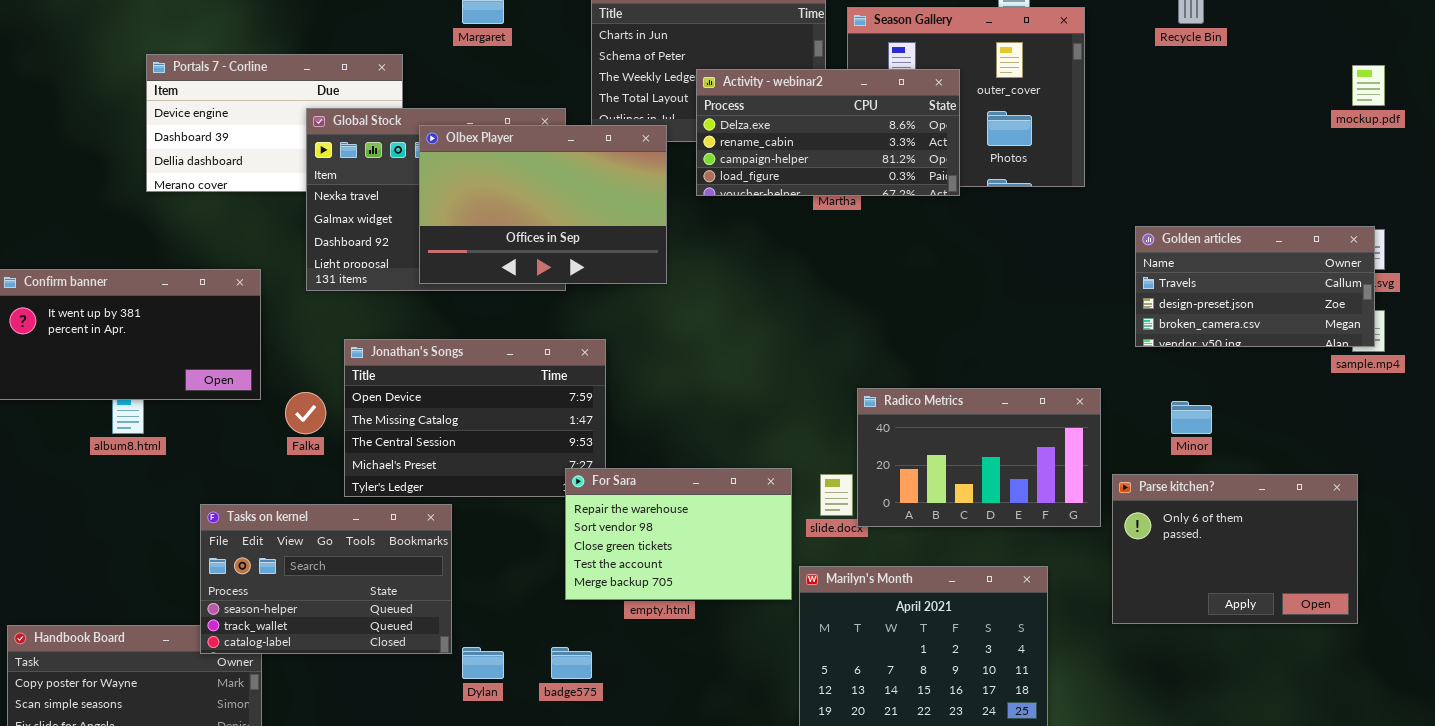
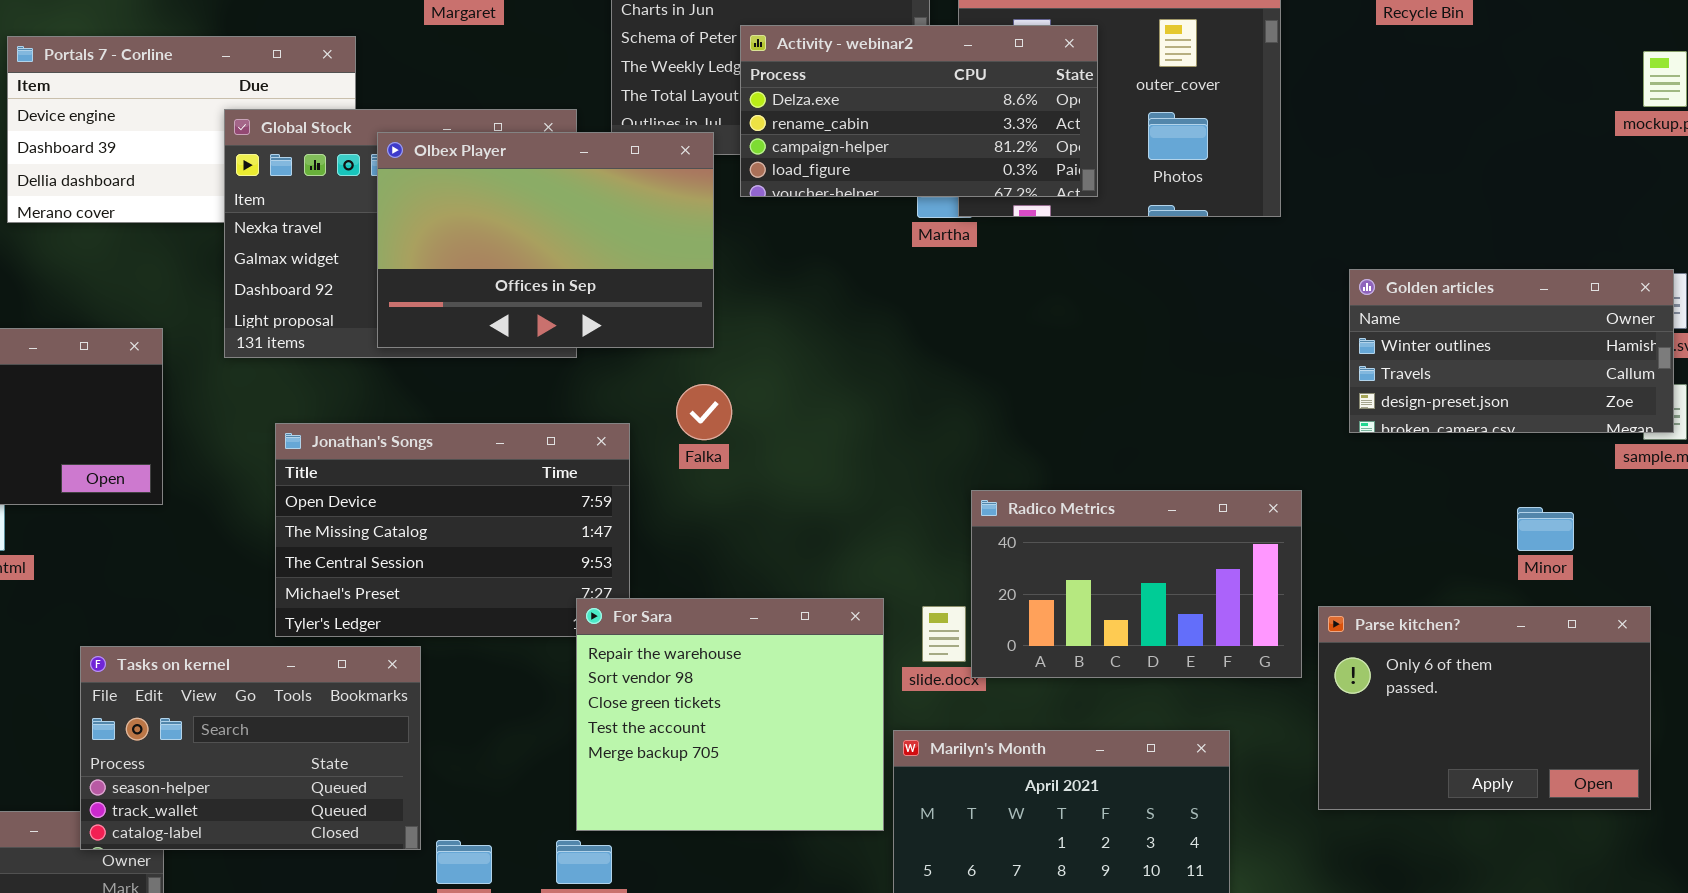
Activity - webinar2: [696,69,960,196] -> [740,25,1098,197], moved
Golden articles: [1135,226,1375,347] -> [1349,269,1674,433], scrolled up 1 row
Falka: [285,392,326,434] -> [676,384,732,440], moved
Minor: [1171,401,1212,434] -> [1517,507,1574,551], moved
For Sara: [565,468,792,600] -> [576,598,884,831], resized

